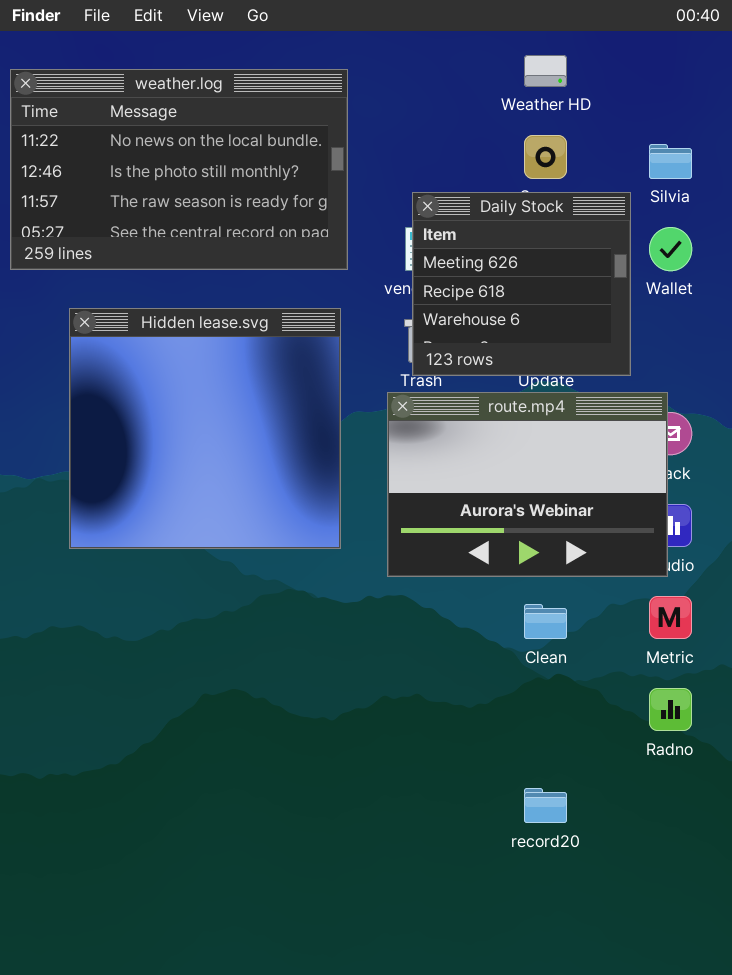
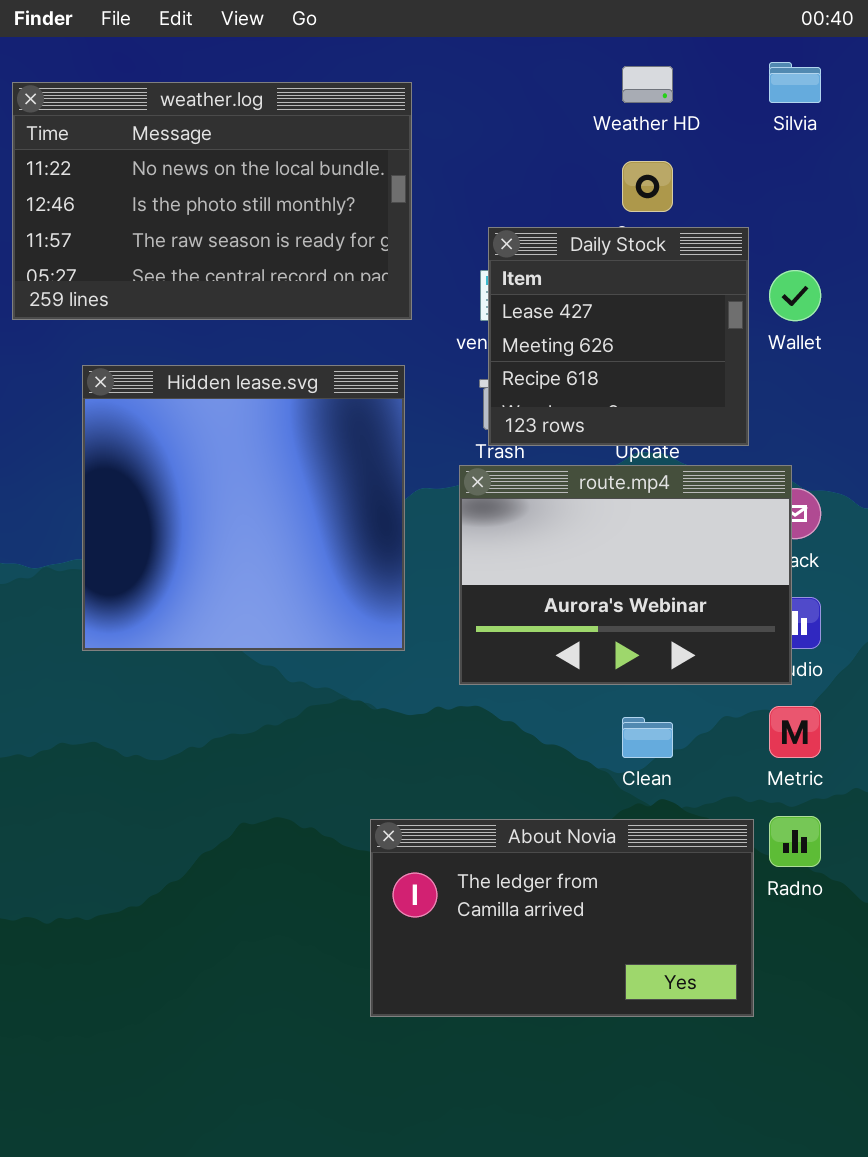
Silvia: [649,144,692,179] -> [769,62,821,103], moved
Daily Stock: [412,192,631,376] -> [488,227,749,446], scrolled up 1 row
About Novia: none -> [370,819,754,1017], opened

